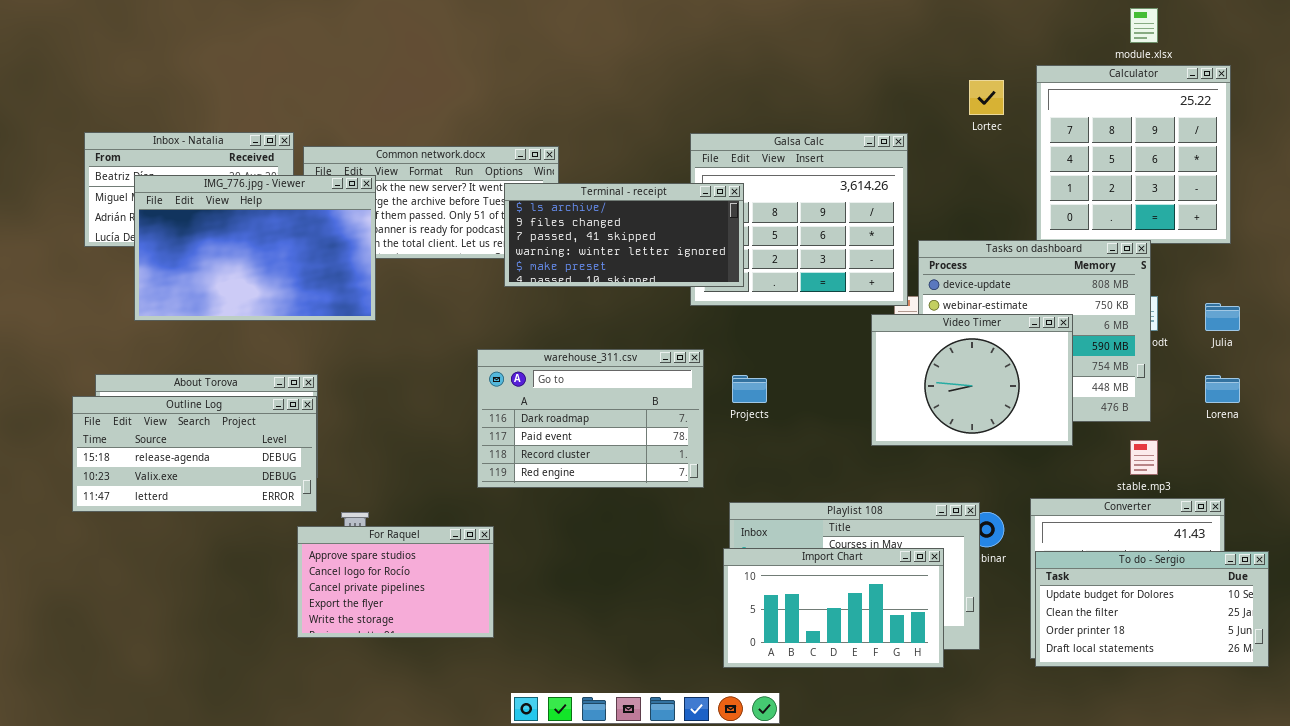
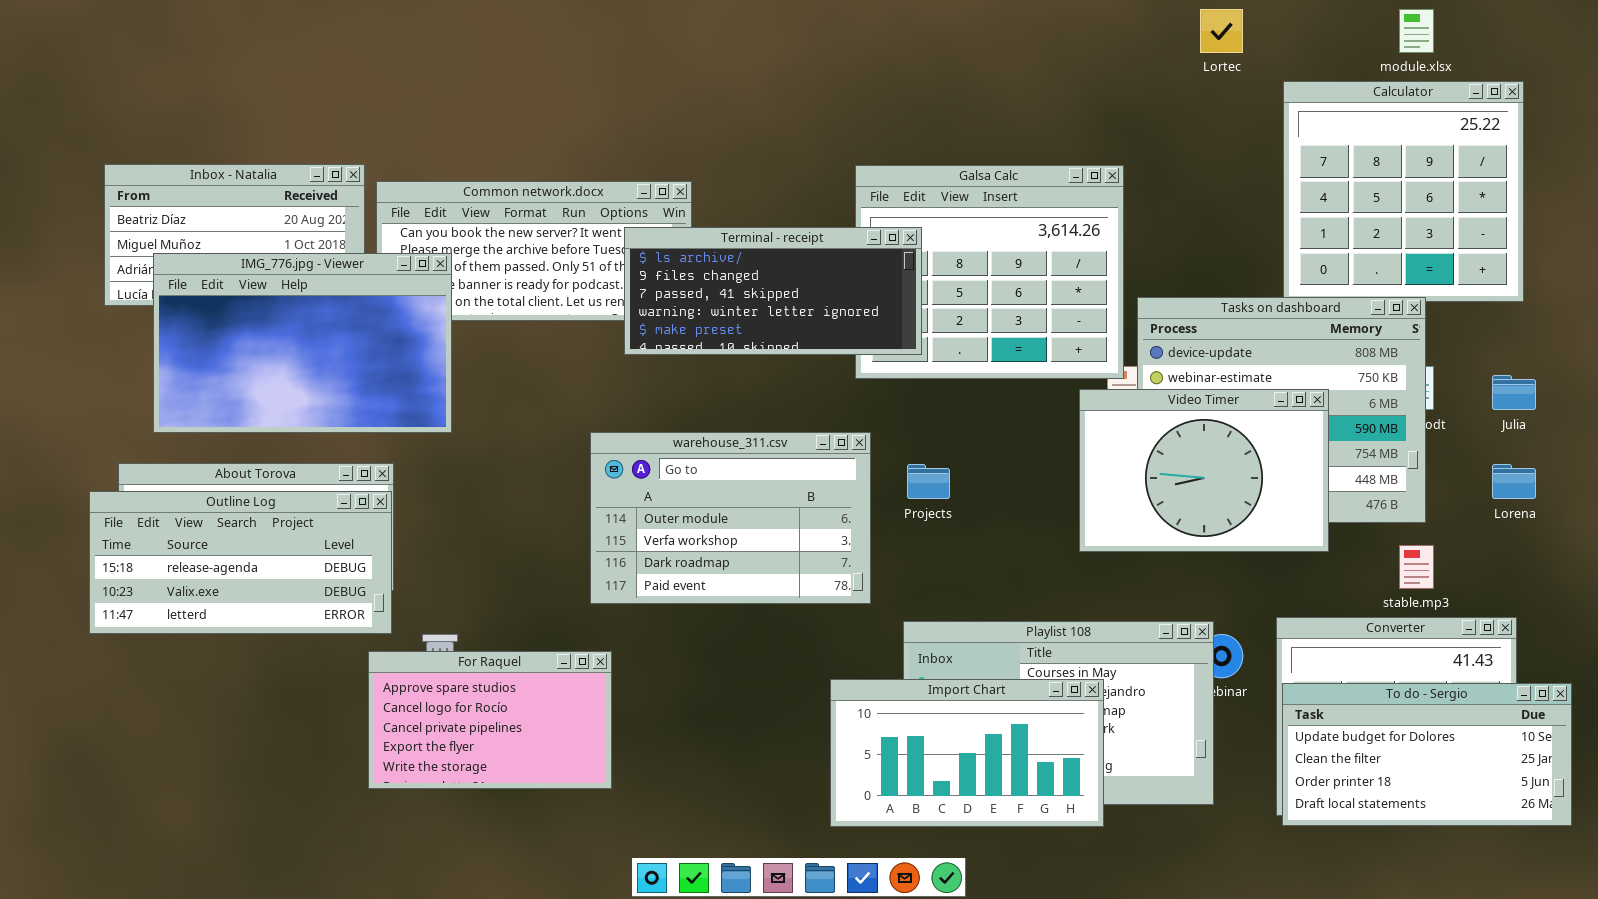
Lortec: [969,80,1004,115] -> [1200,9,1243,53], moved
IMG_776.jpg - Viewer: [134,175,376,321] -> [153,253,452,433], moved
warehouse_311.csv: [477,349,704,488] -> [590,432,871,604], scrolled up 2 rows
Import Chart: [723,548,944,668] -> [830,679,1104,827], moved

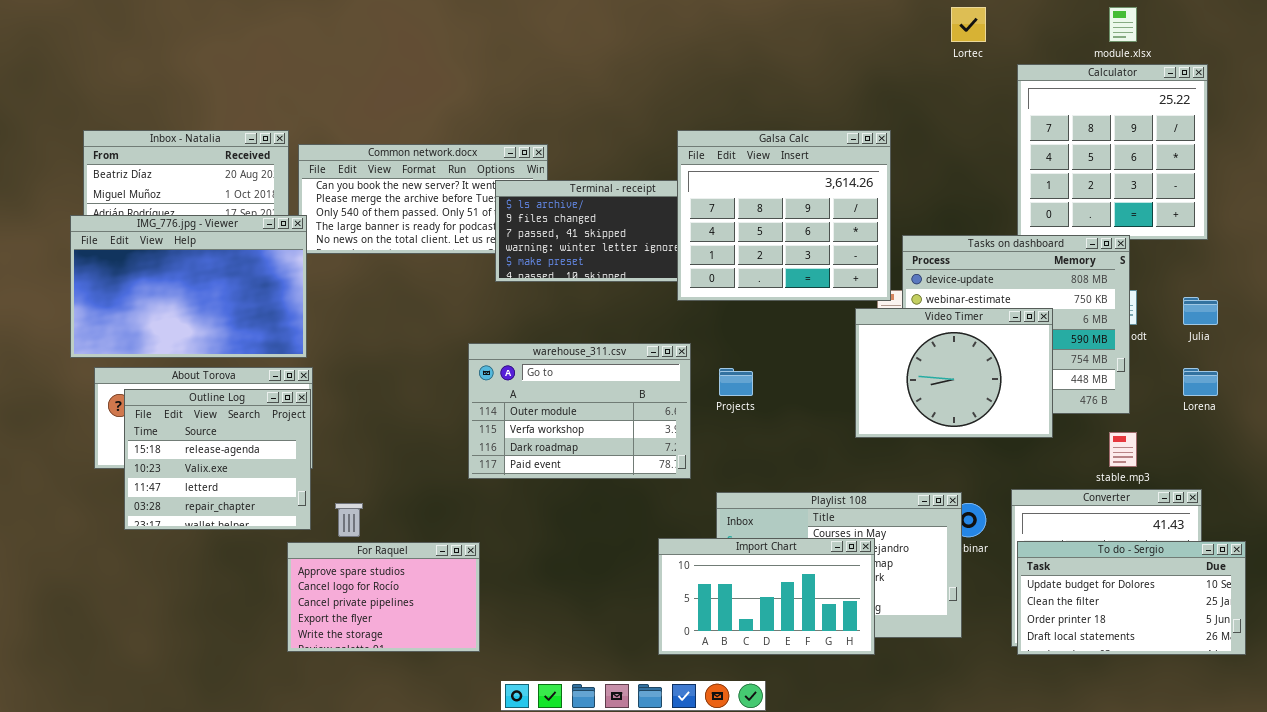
Galsa Calc: [855,165,1124,379] -> [677,130,891,301], raised
IMG_776.jpg - Viewer: [153,253,452,433] -> [70,215,307,358], moved
Outline Log: [89,491,392,634] -> [124,389,311,530], resized
For Raquel: [368,651,612,789] -> [287,542,480,652], moved

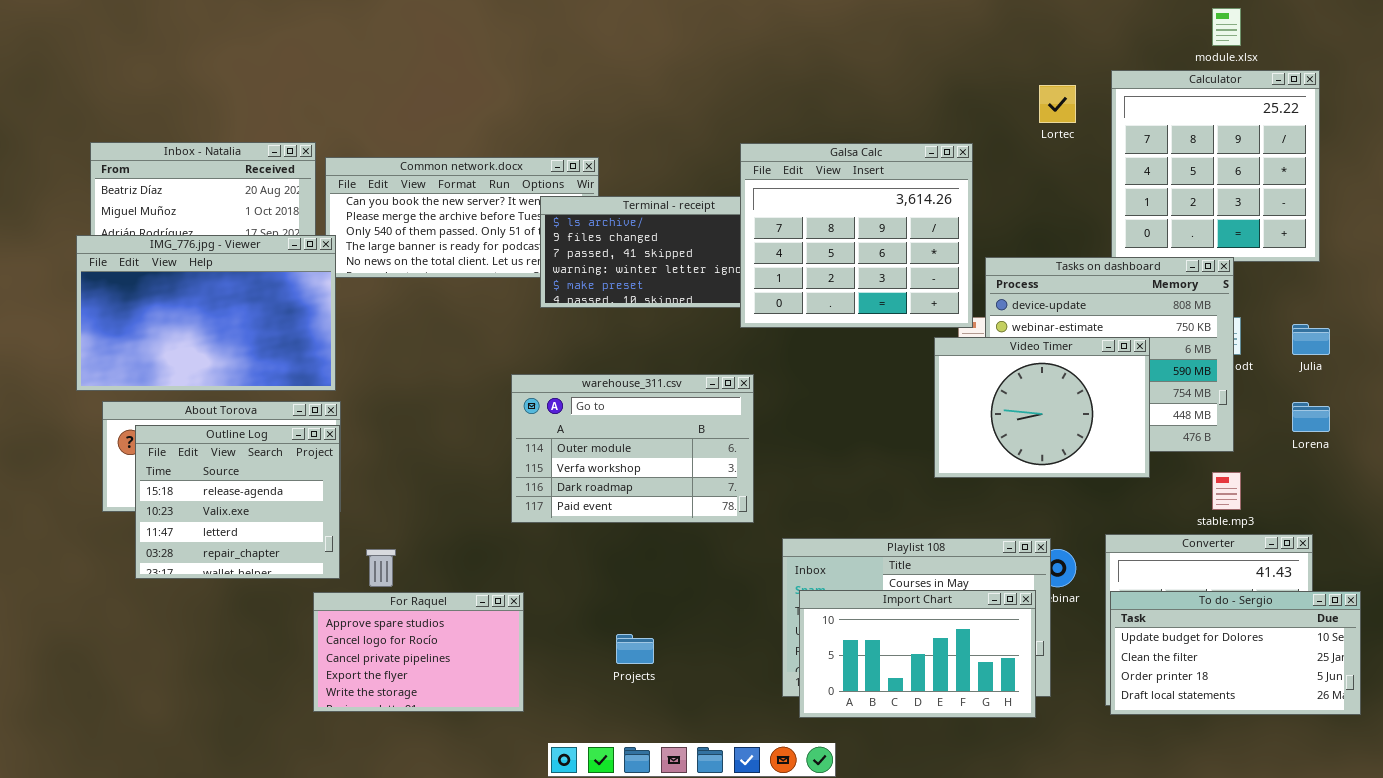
Lortec: [951,7,986,42] -> [1039,85,1076,123], moved
Projects: [719,368,753,396] -> [616,634,654,664], moved
Import Chart: [658,538,875,655] -> [799,590,1036,718], moved

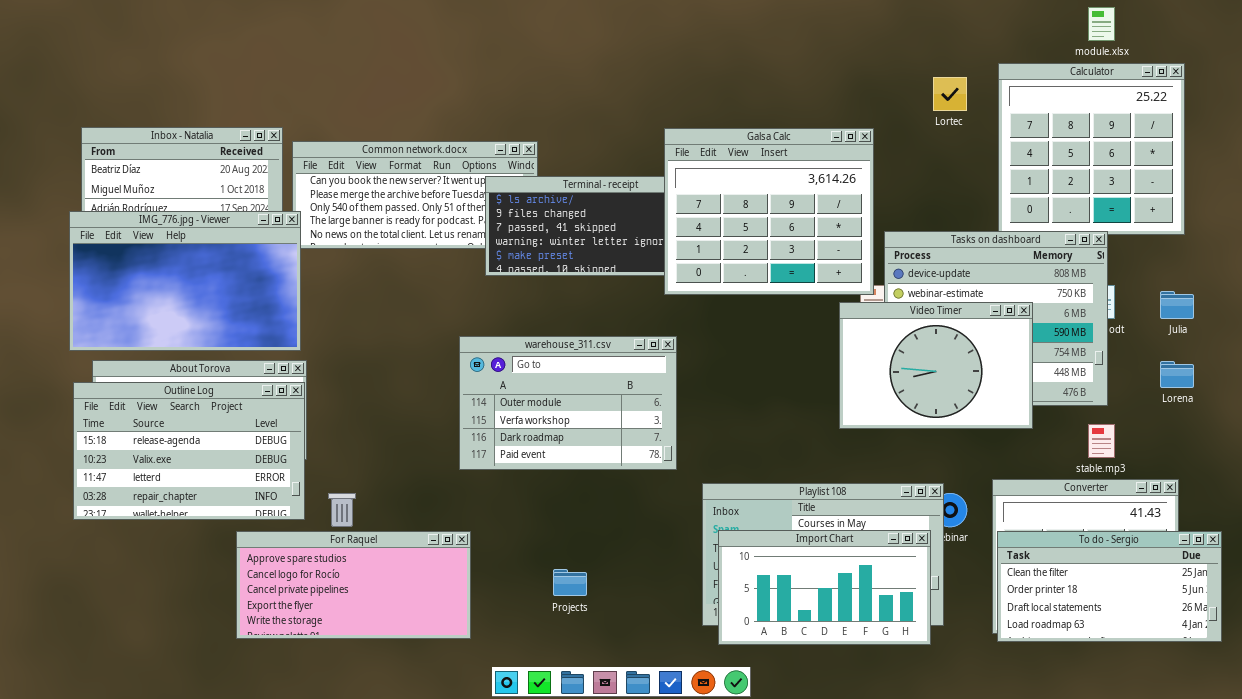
Outline Log: [135,425,340,579] -> [73,382,305,520], resized
To do - Sergio: [1110,591,1361,715] -> [997,531,1222,642], scrolled down 1 row
For Raquel: [313,592,524,712] -> [236,531,471,639], resized

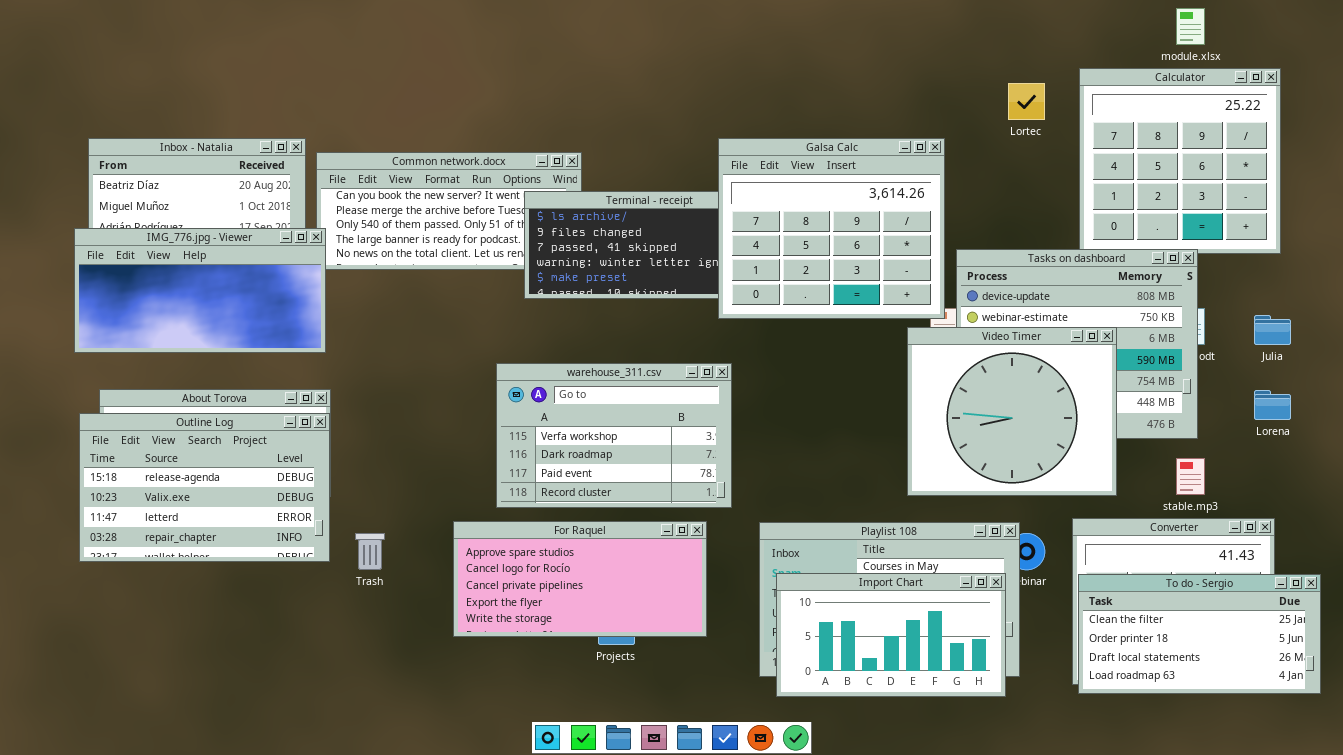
IMG_776.jpg - Viewer: [69,211,301,351] -> [74,228,326,353], resized
Video Timer: [839,302,1033,429] -> [907,327,1117,496], resized
warehouse_311.csv: [459,336,677,470] -> [496,363,732,508], scrolled down 1 row
For Raquel: [236,531,471,639] -> [453,521,707,637], moved

